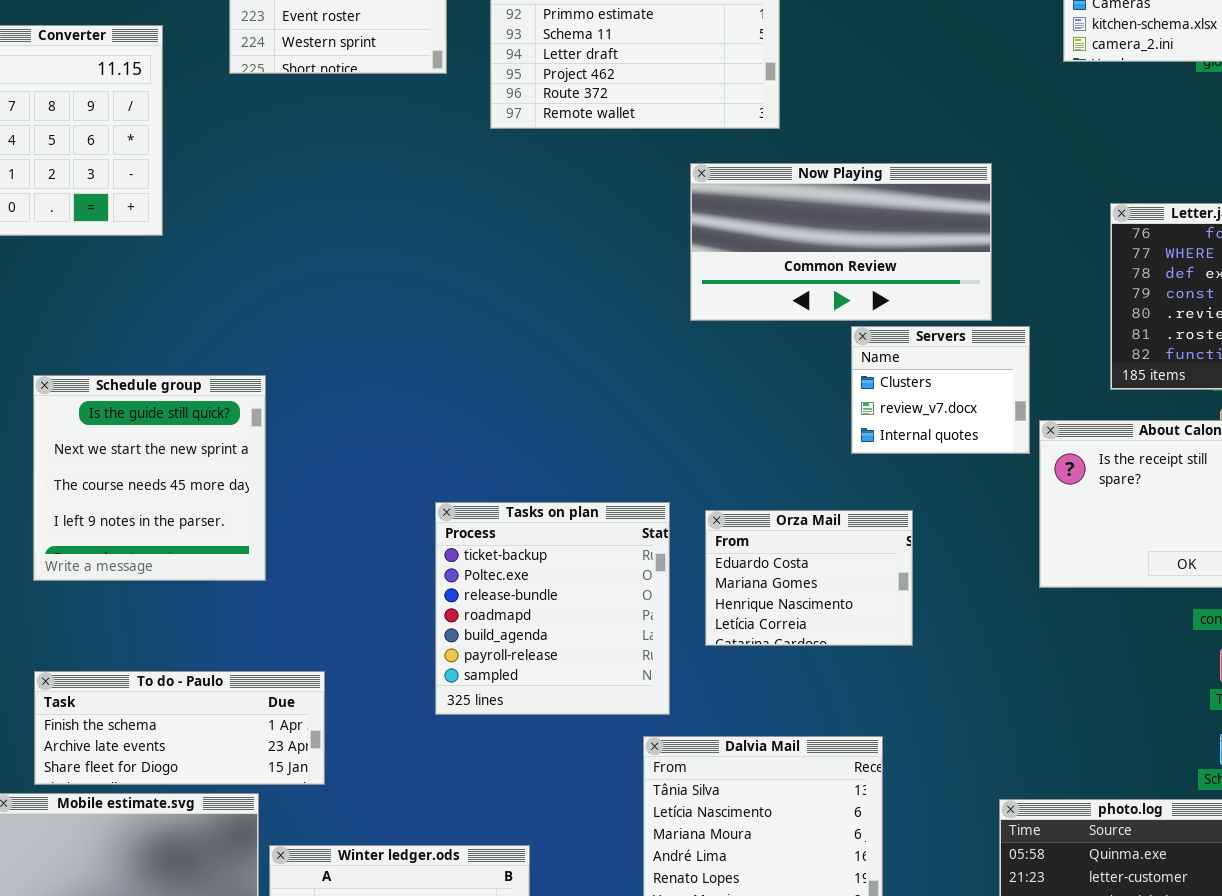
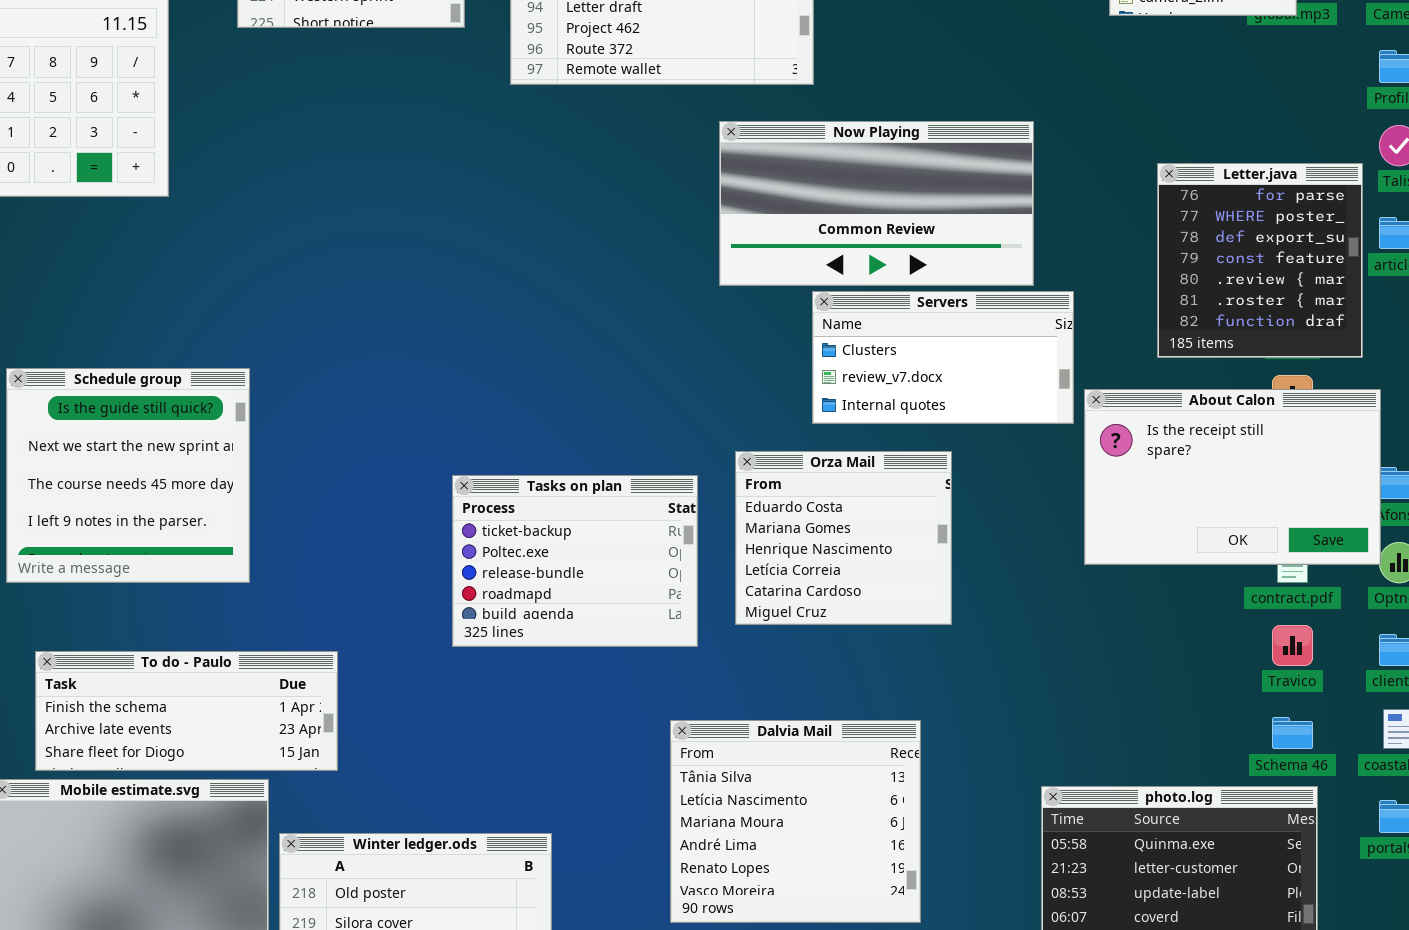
Servers: [851,326,1030,454] -> [812,291,1074,424], resized
Schedule group: [33,375,266,581] -> [6,368,250,583], moved
Tasks on plan: [435,502,670,715] -> [452,475,698,647], resized
Orza Mail: [705,510,913,646] -> [735,451,952,625], resized

